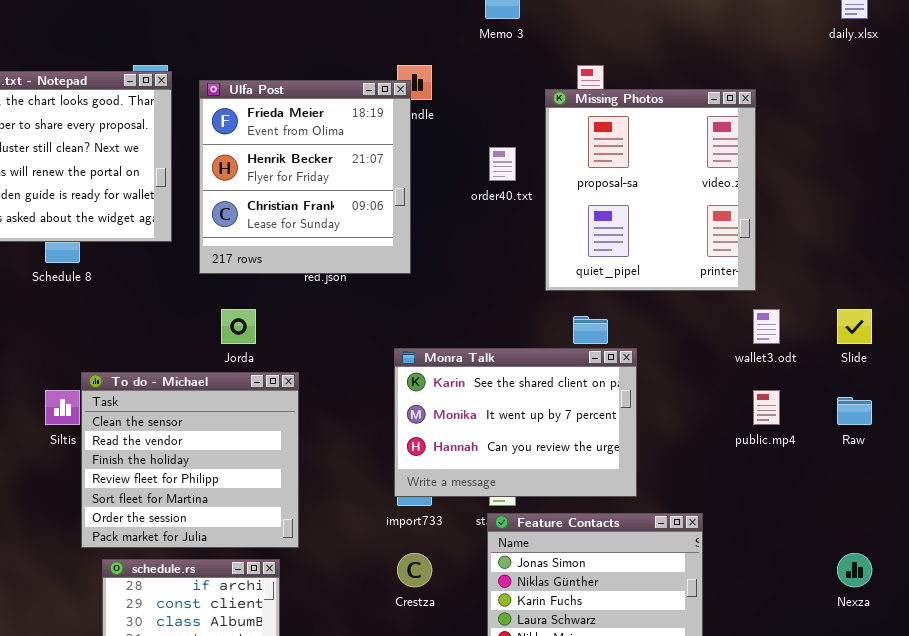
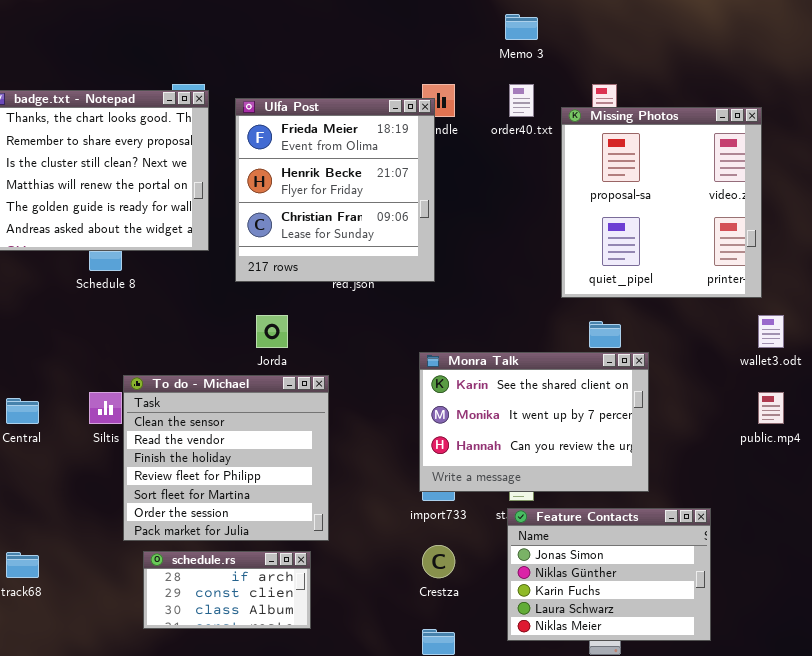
order40.txt: [489,147,516,181] -> [509,84,534,117], moved

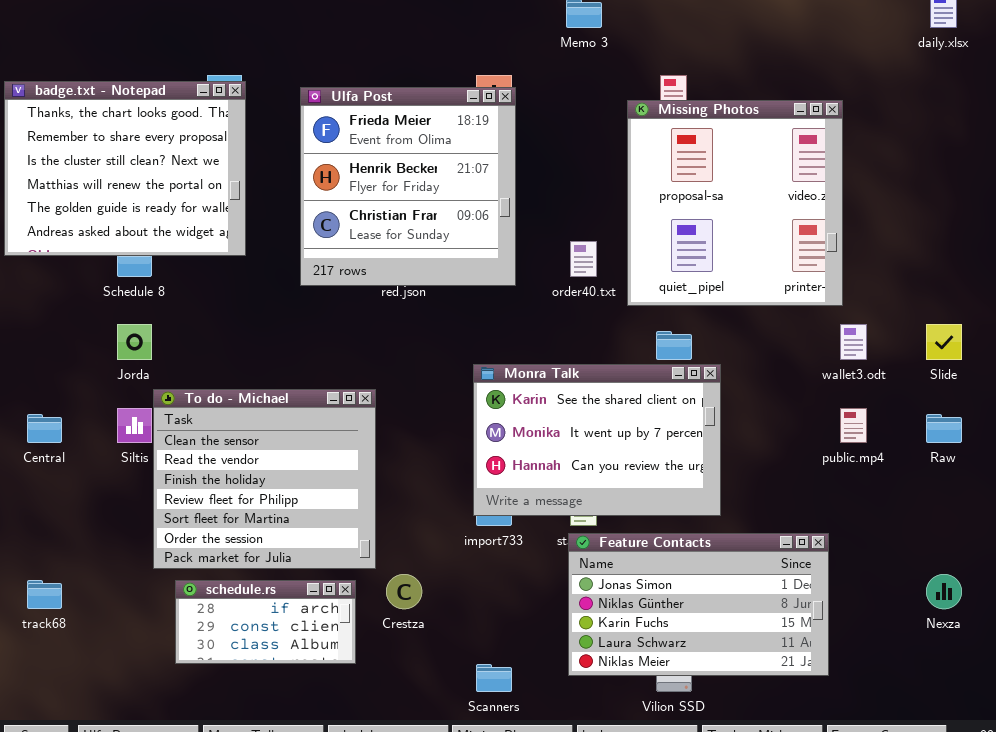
order40.txt: [509,84,534,117] -> [570,241,597,277], moved
Ulfa Post: [235,98,435,282] -> [300,87,516,286], moved
Jorda: [256,315,288,348] -> [117,324,152,360], moved
Feature Contacts: [507,508,711,641] -> [568,533,829,676], resized
Crestza: [422,545,455,578] -> [386,574,422,609], moved

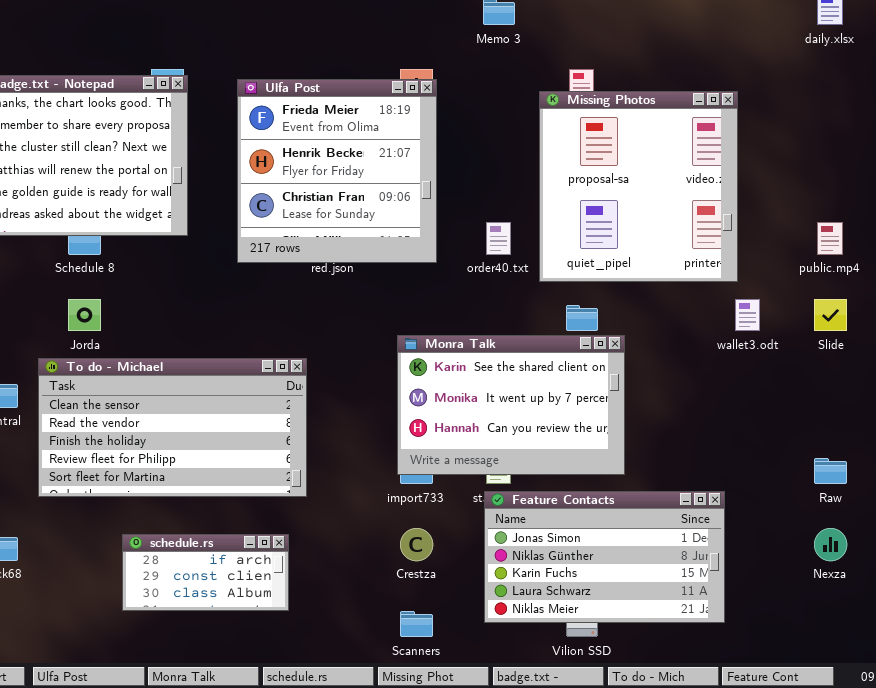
To do - Michael: [153,389,376,569] -> [38,358,307,497], resized
public.mp4: [840,408,867,443] -> [817,222,843,255], moved
Raw: [926,414,962,443] -> [814,458,847,484], moved
Crestza: [386,574,422,609] -> [400,528,433,561], moved

